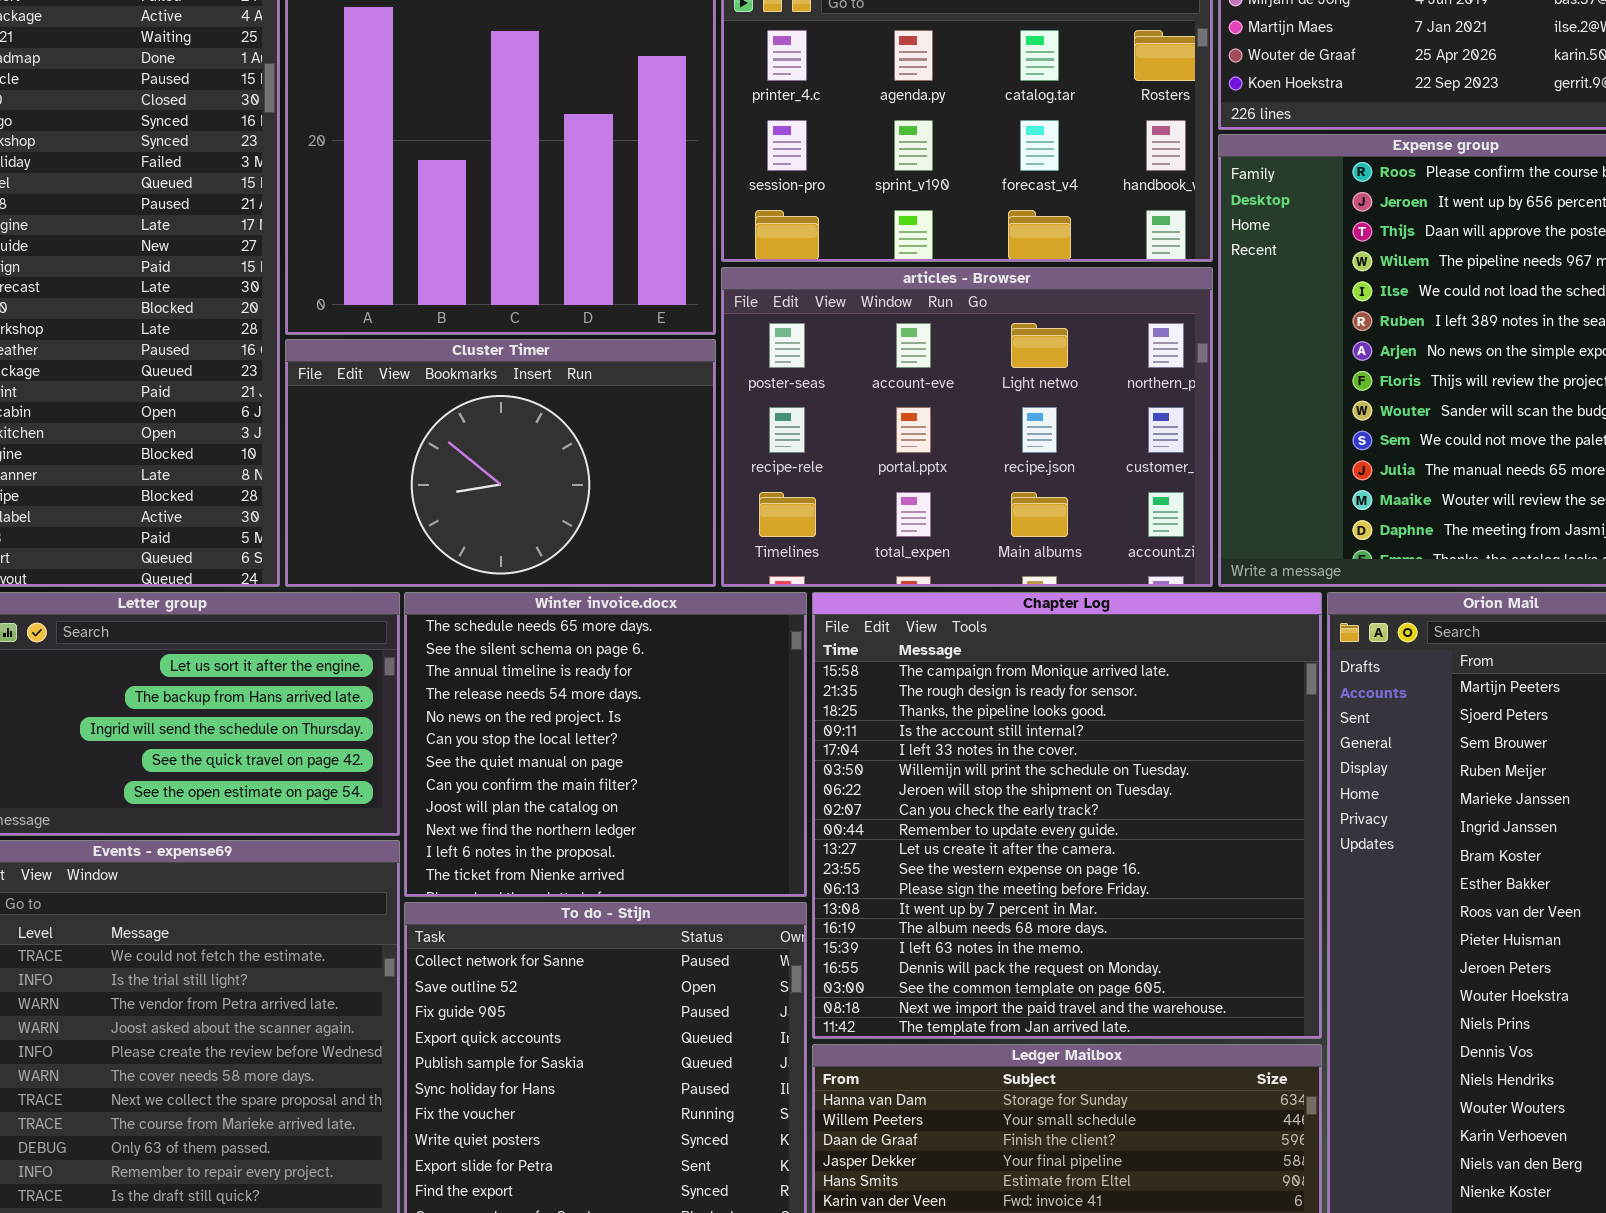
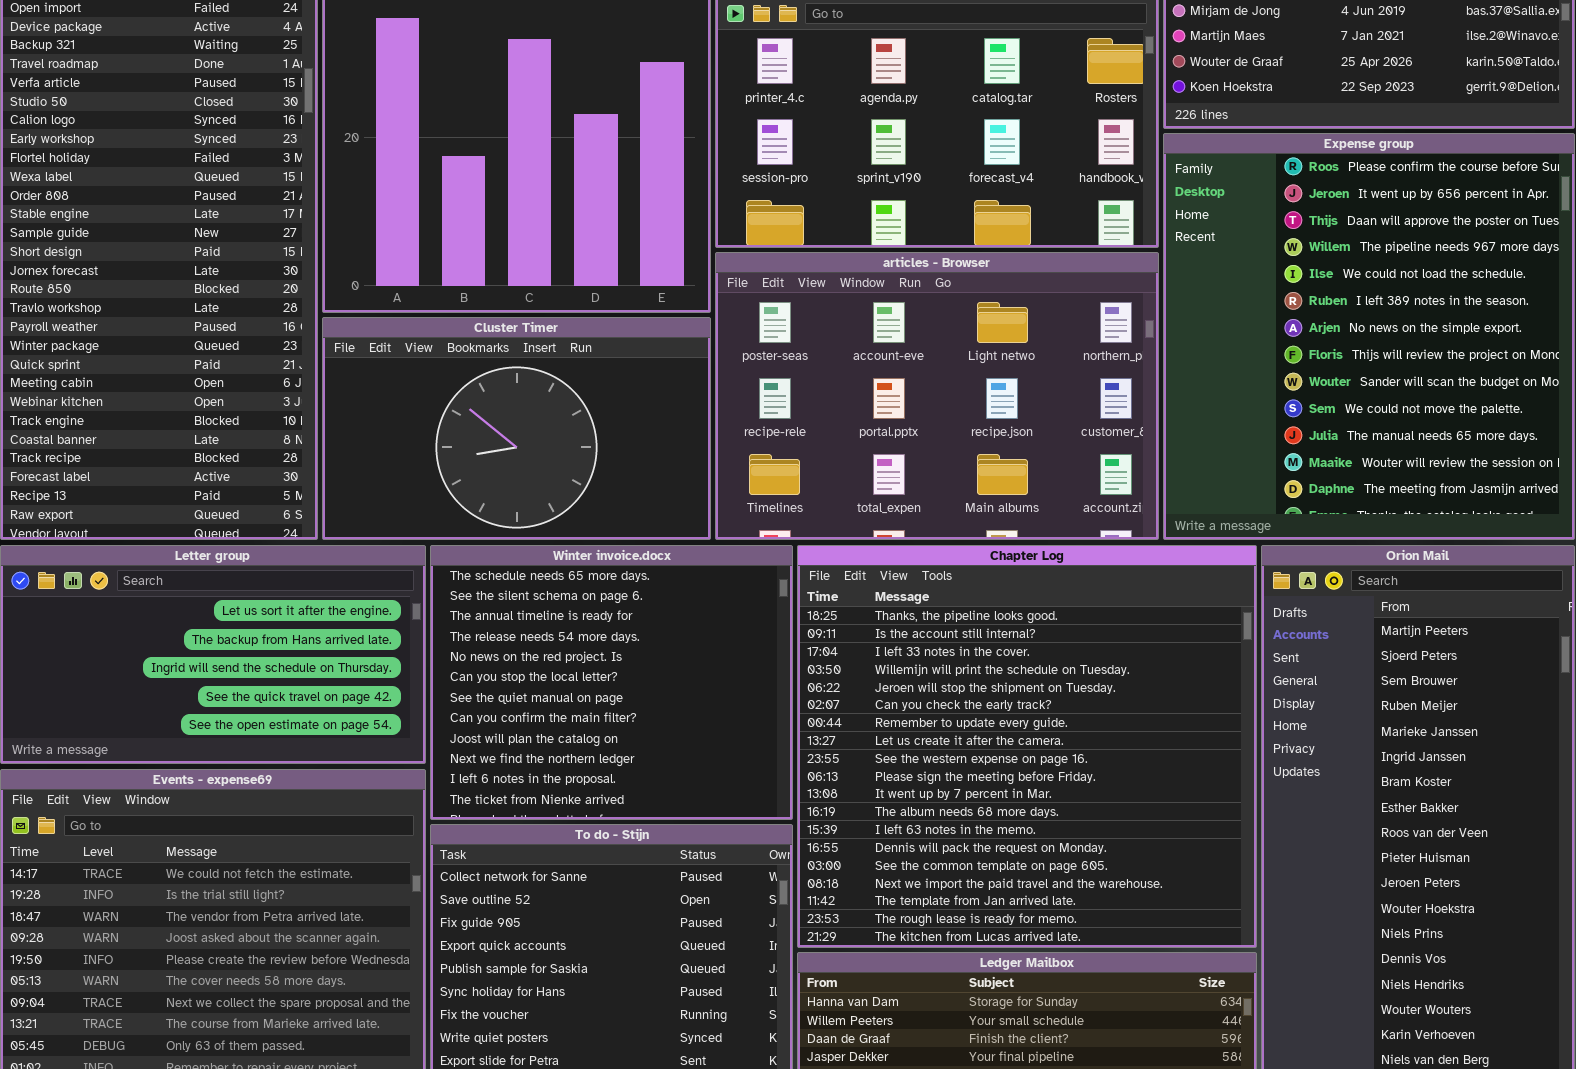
Chapter Log: [812,592,1322,1039] -> [797,545,1257,948], scrolled down 2 rows

